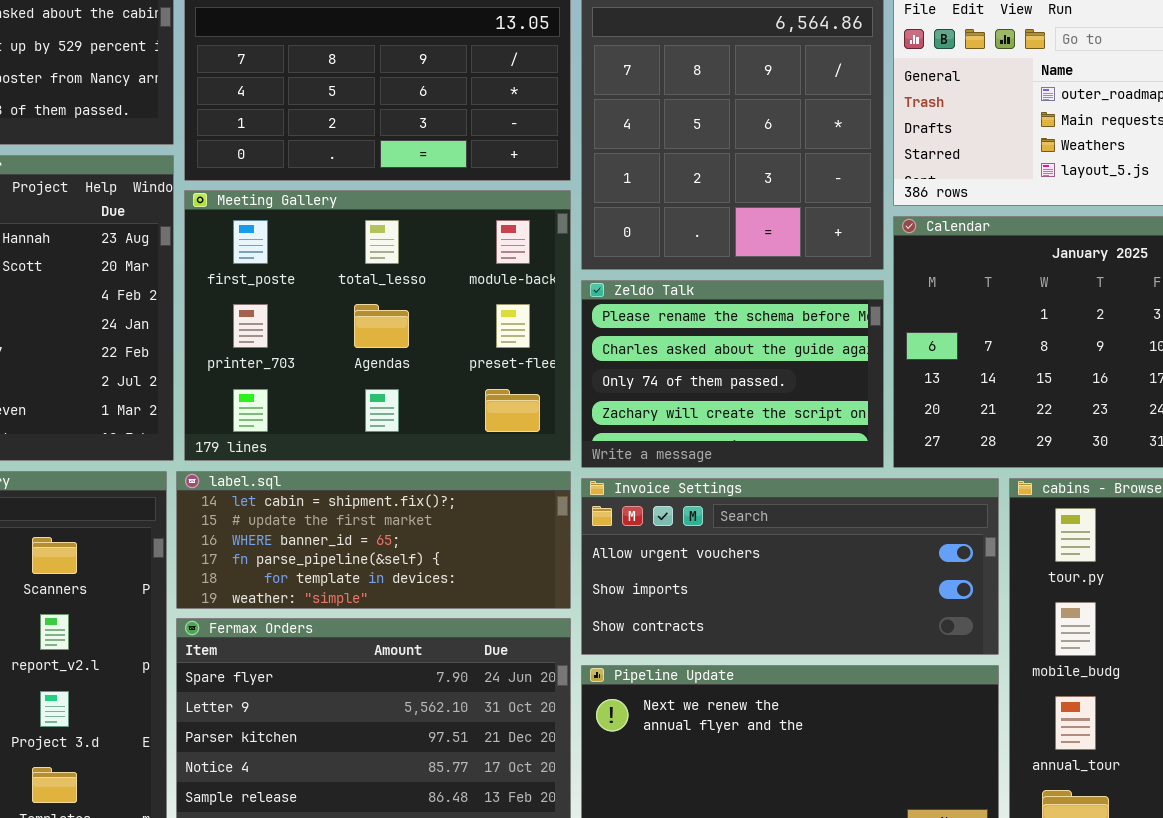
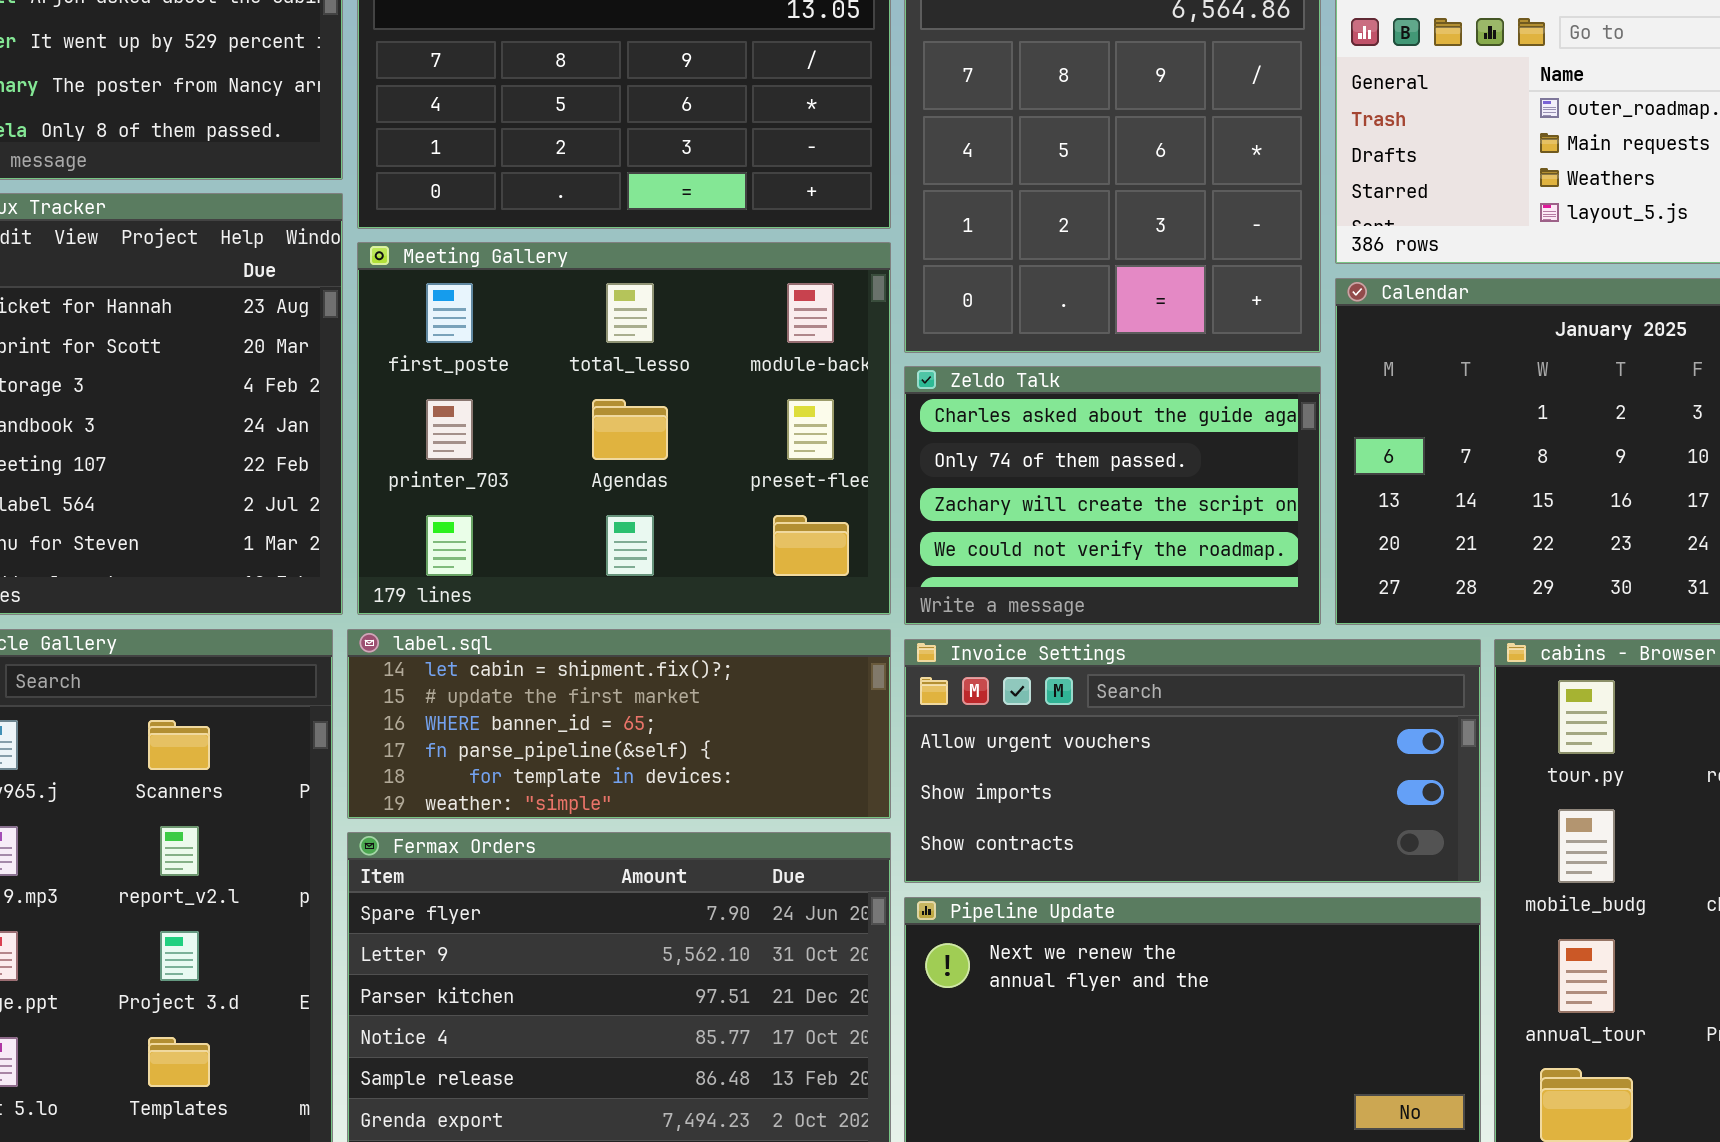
Zeldo Talk: [581,280,884,468] -> [904,366,1321,625], scrolled down 1 row

